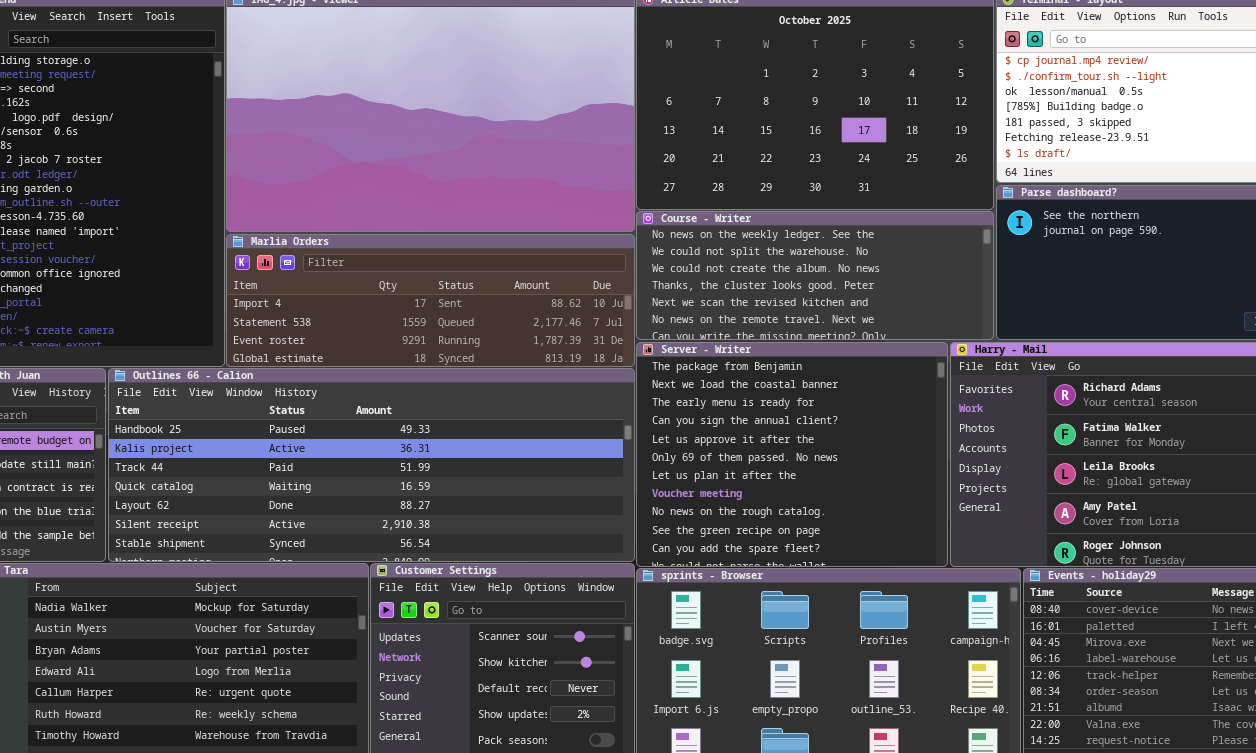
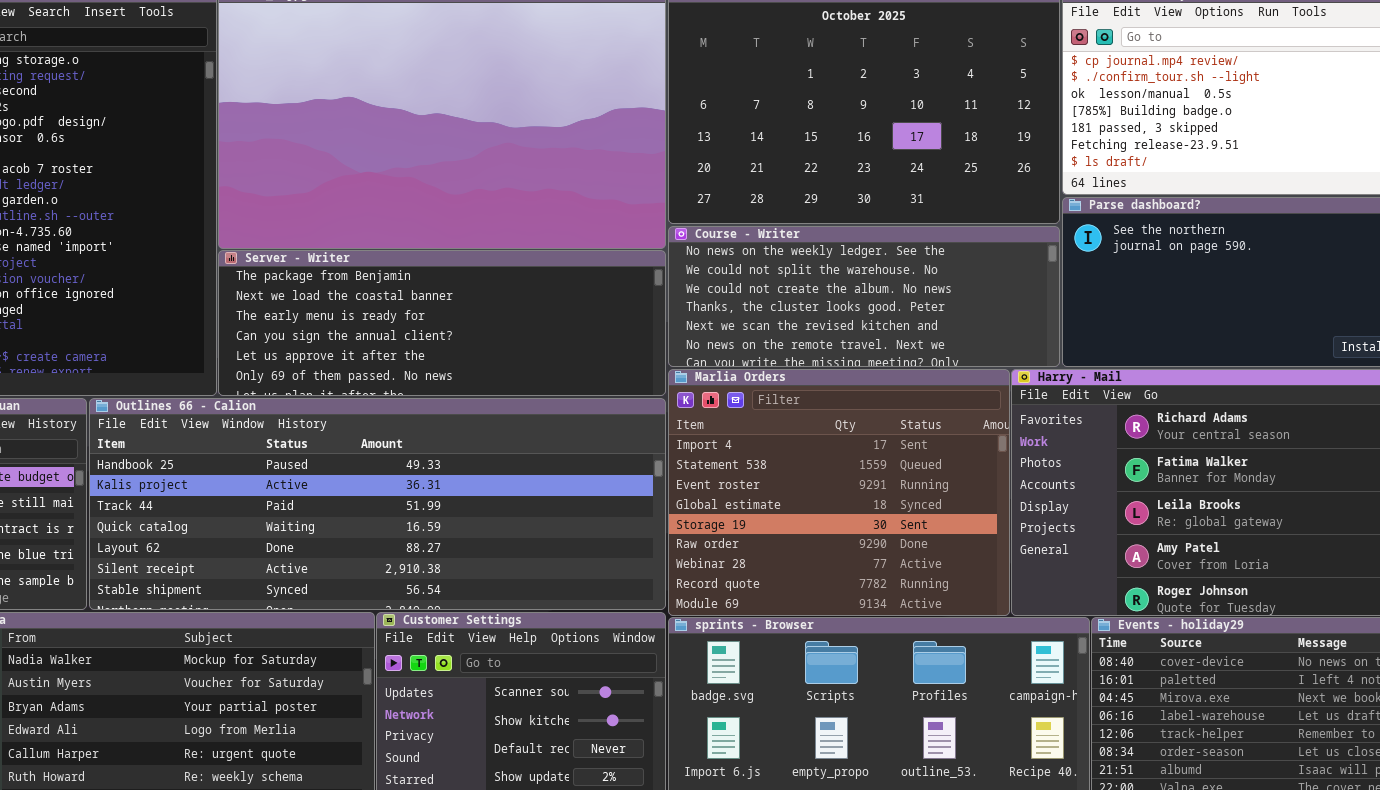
Marlia Orders: [226,234,635,367] -> [668,369,1010,616], moved, resized
Server - Writer: [636,342,948,567] -> [218,250,666,396], moved, resized

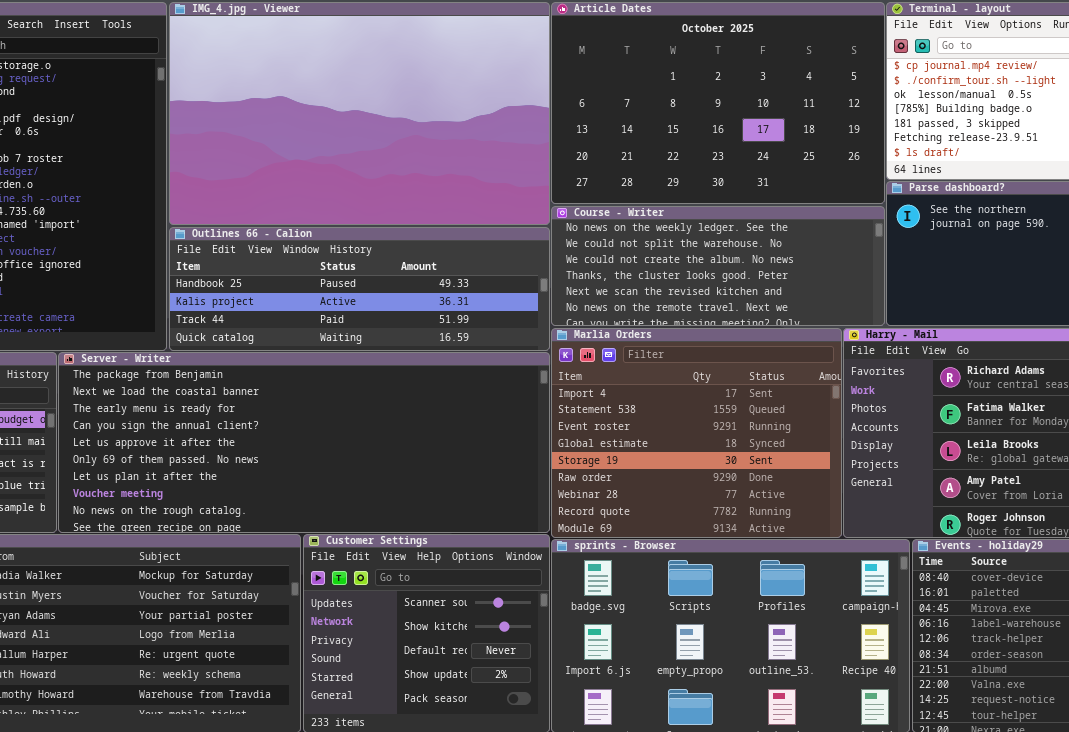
Server - Writer: [218,250,666,396] -> [58,352,550,533], moved, resized
Outlines 66 - Calion: [89,398,666,610] -> [169,227,550,351], moved, resized

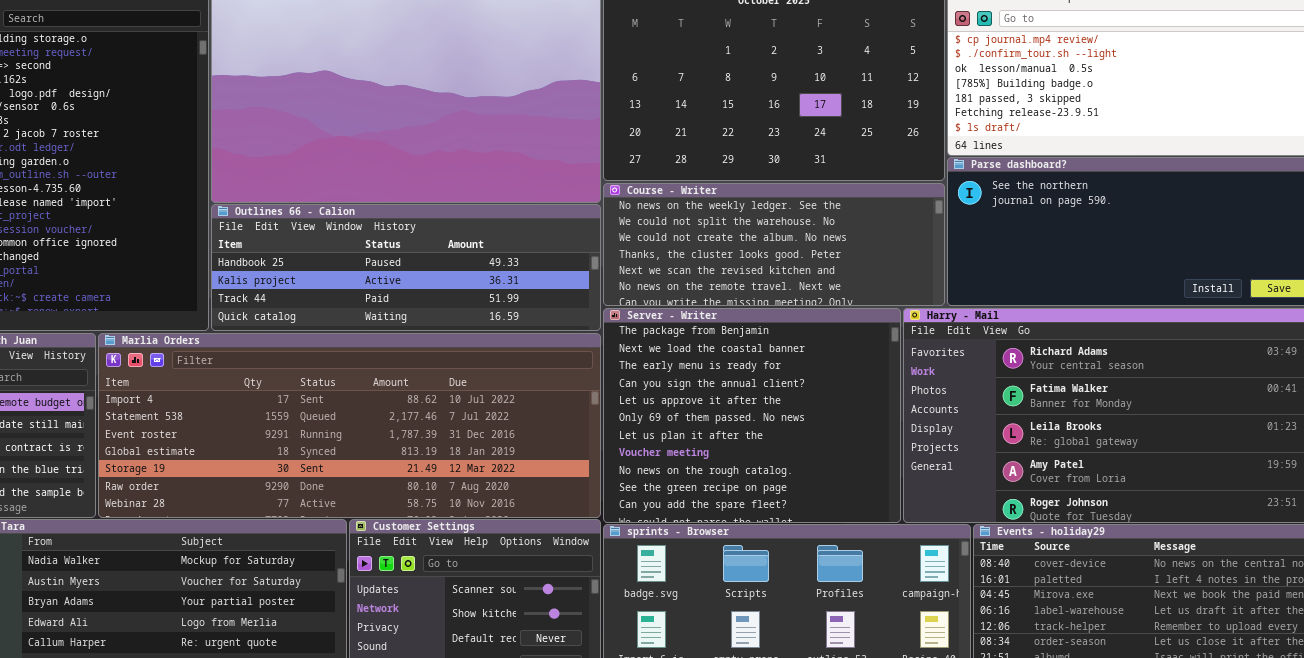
Marlia Orders: [551,328,842,538] -> [98,333,601,518], moved, resized
Server - Writer: [58,352,550,533] -> [603,308,901,523], moved, resized

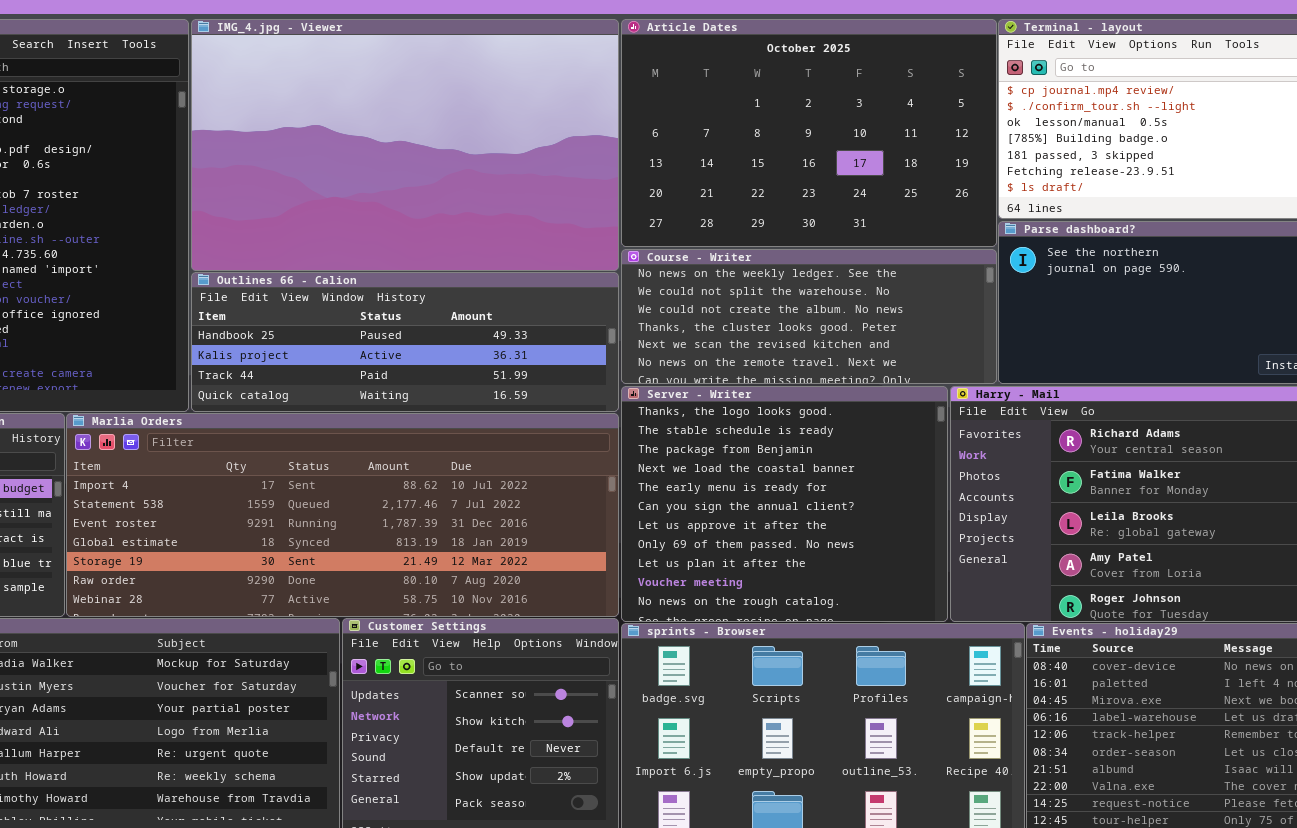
Server - Writer: [603,308,901,523] -> [621,386,948,622], scrolled up 2 rows

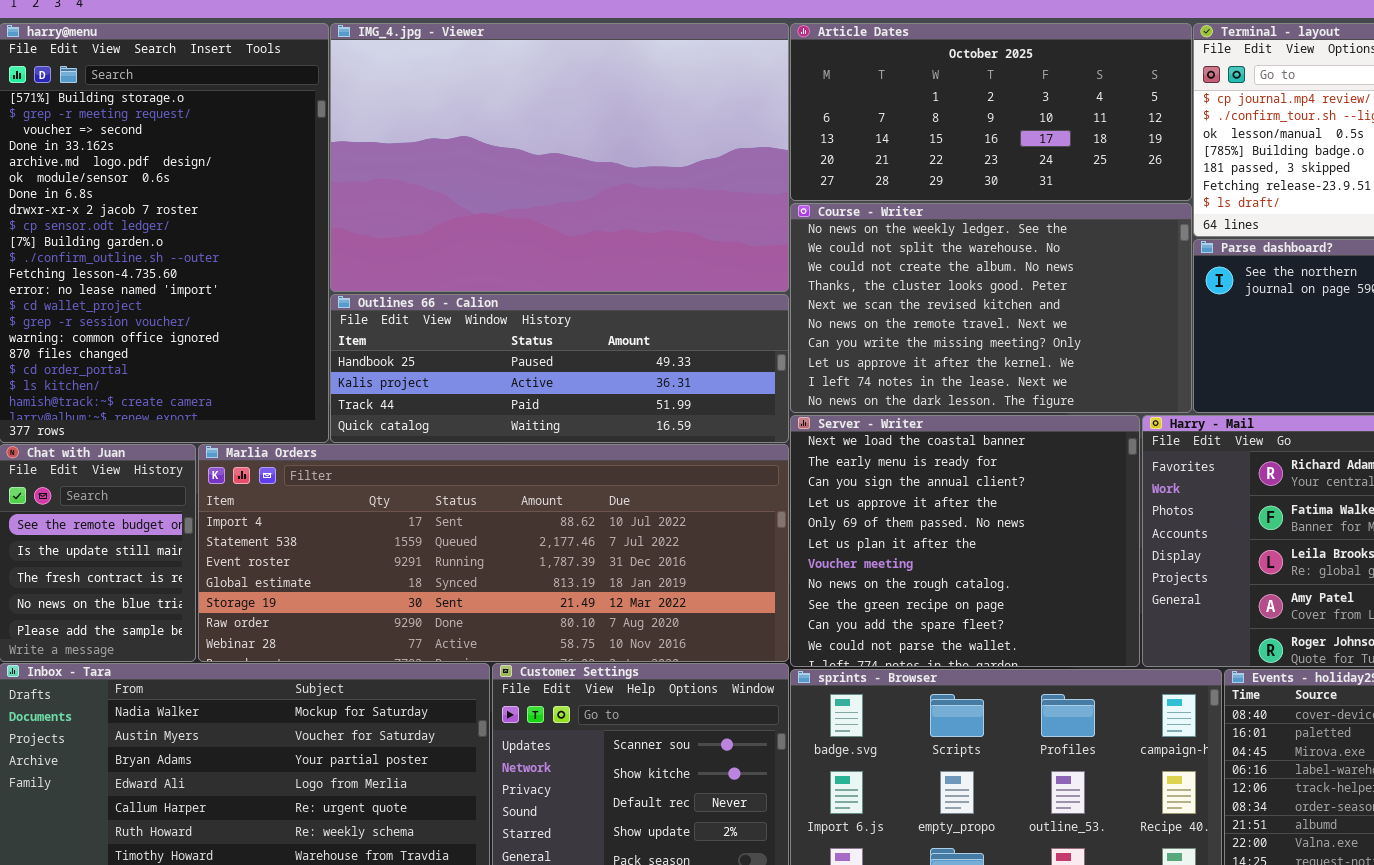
Article Dates: [621,19,997,247] -> [790,23,1192,201], resized
Course - Writer: [621,249,997,384] -> [790,203,1192,413], resized
Server - Writer: [621,386,948,622] -> [790,415,1140,667], scrolled down 3 rows

